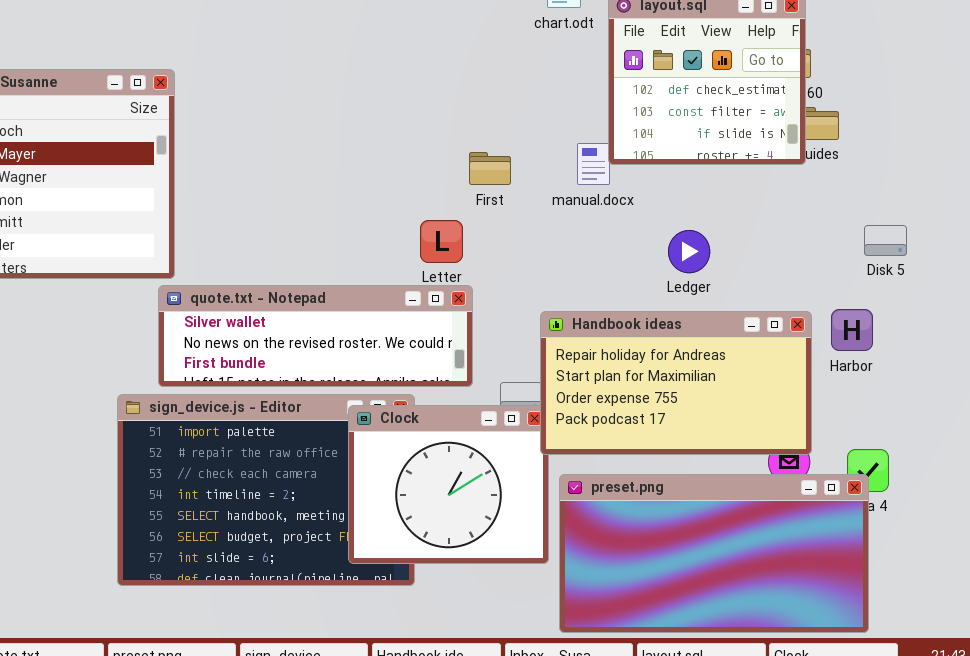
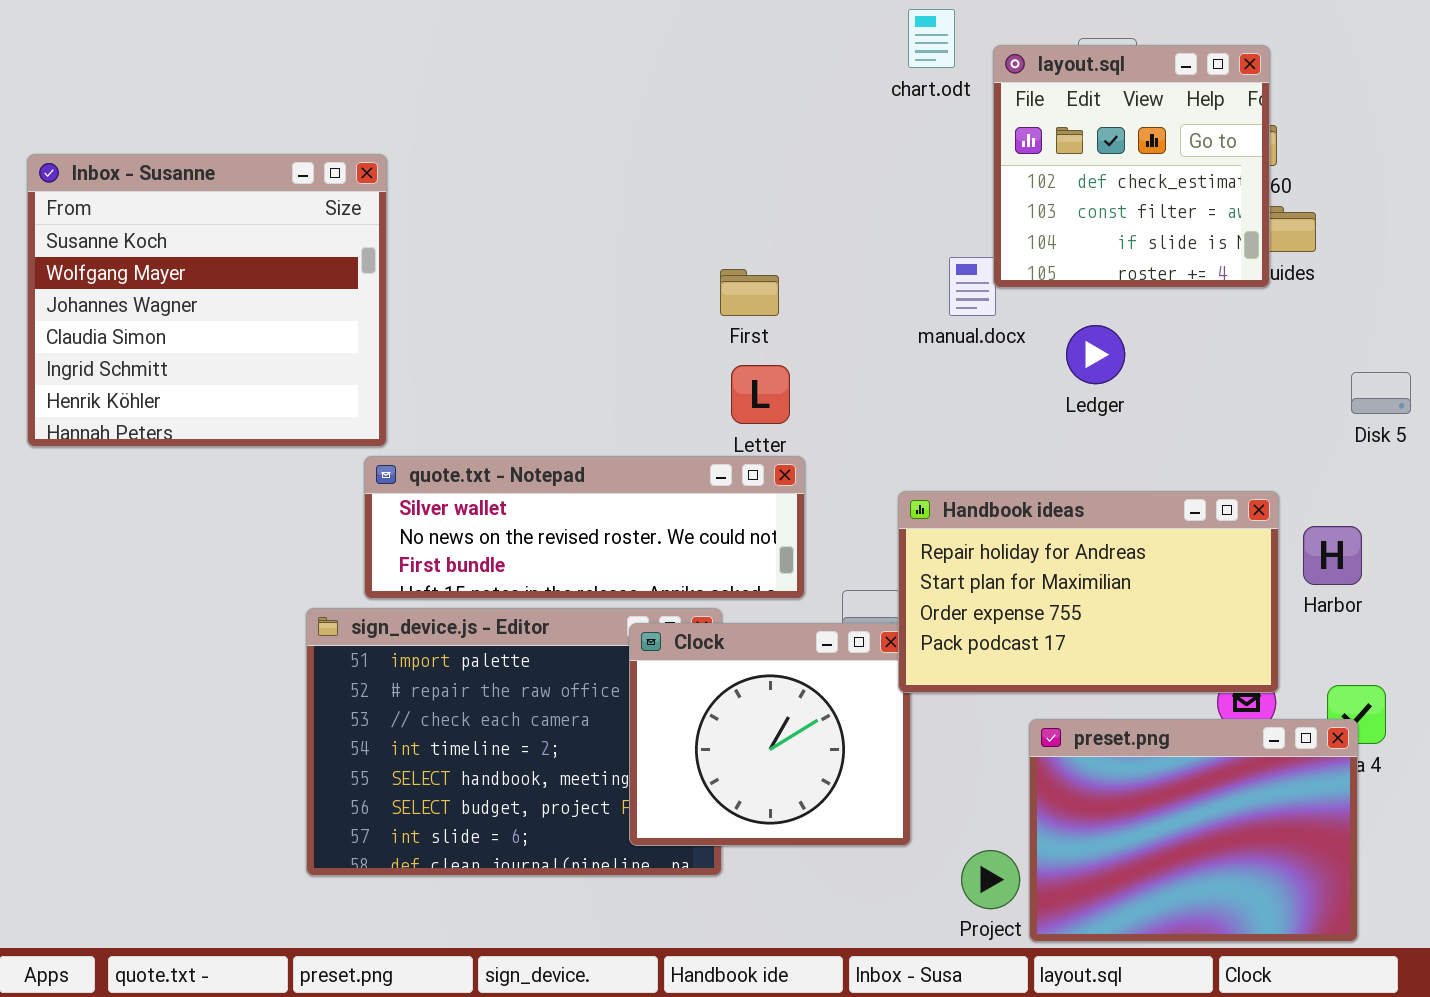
First: [469,152,511,185] -> [720,269,779,316], moved
Ledger: [668,230,710,273] -> [1066,325,1125,384], moved
Harbor: [831,309,873,351] -> [1303,526,1362,585], moved
preset.png: [559,474,869,633] -> [1029,719,1358,942], resized

